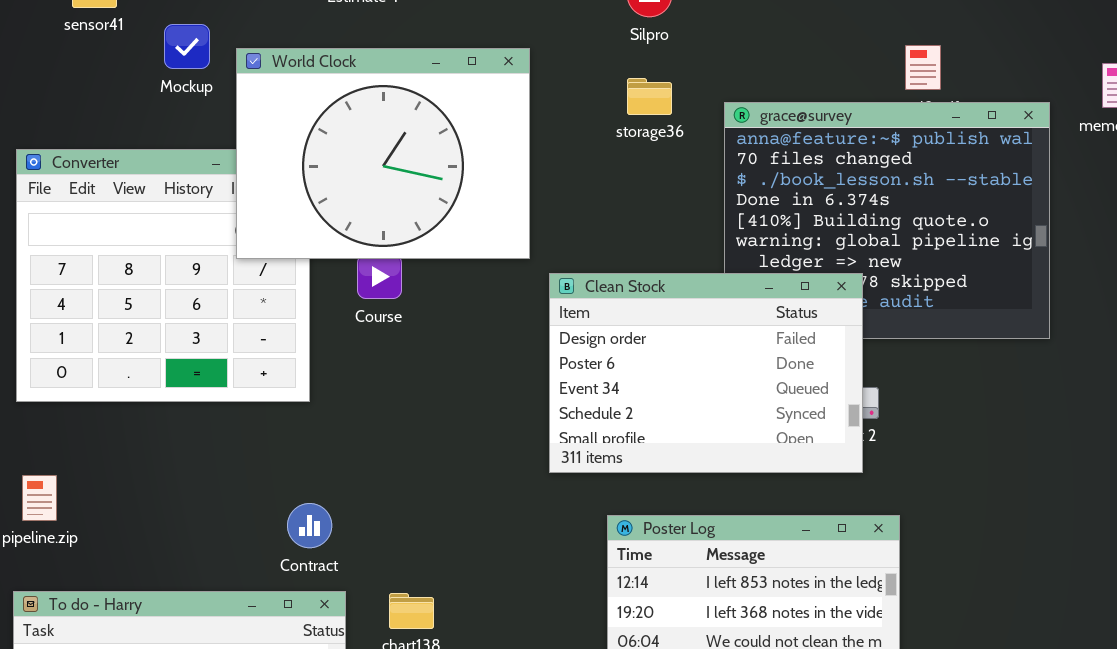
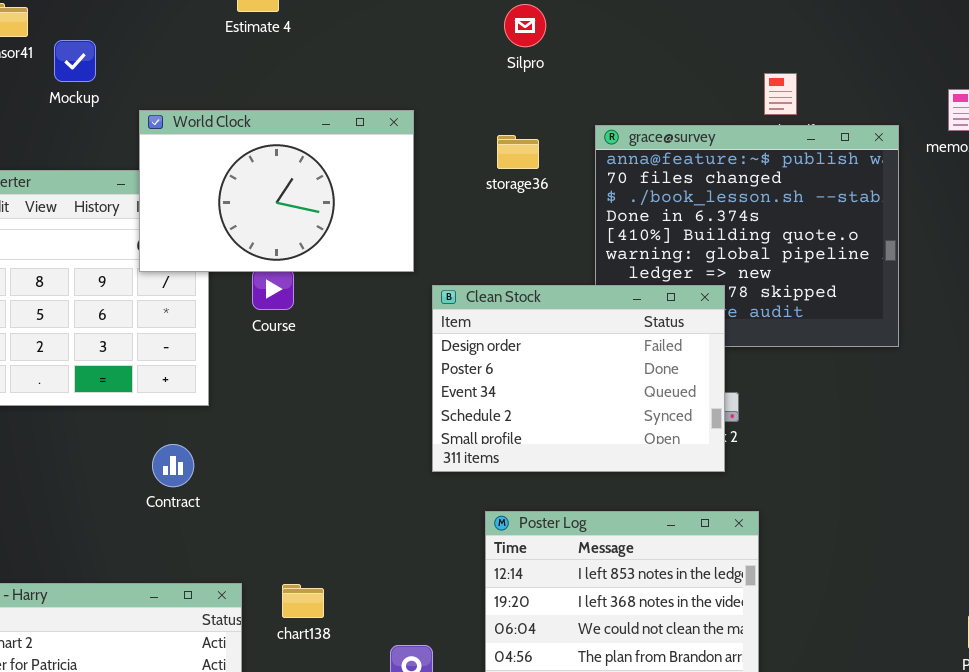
Mockup: [164,24,210,69] -> [54,40,96,82], moved
World Clock: [236,48,530,259] -> [139,110,414,272], resized
storage36: [627,78,672,115] -> [497,135,539,169], moved
Contract: [287,503,332,548] -> [152,444,194,487], moved

